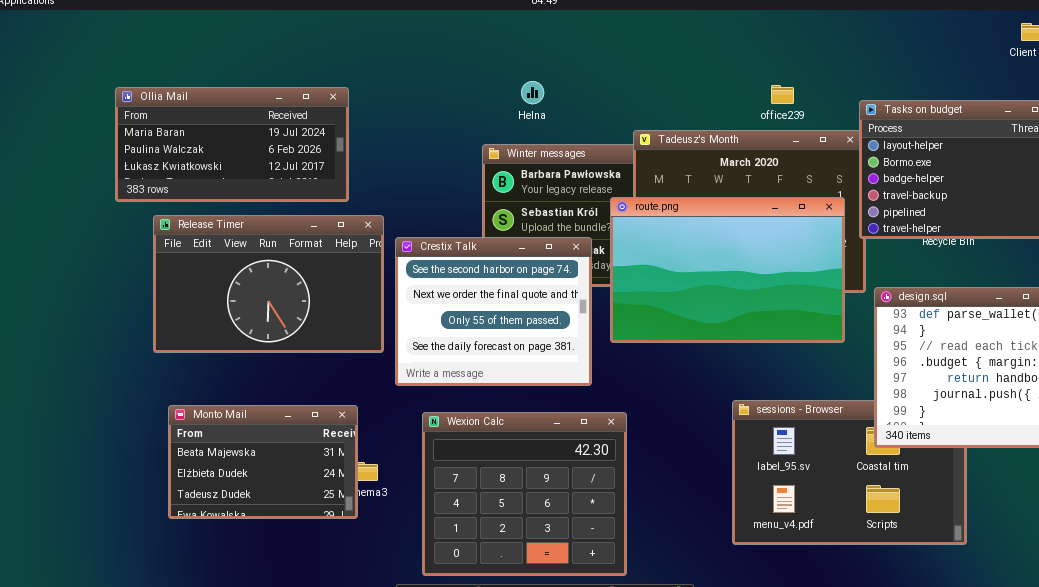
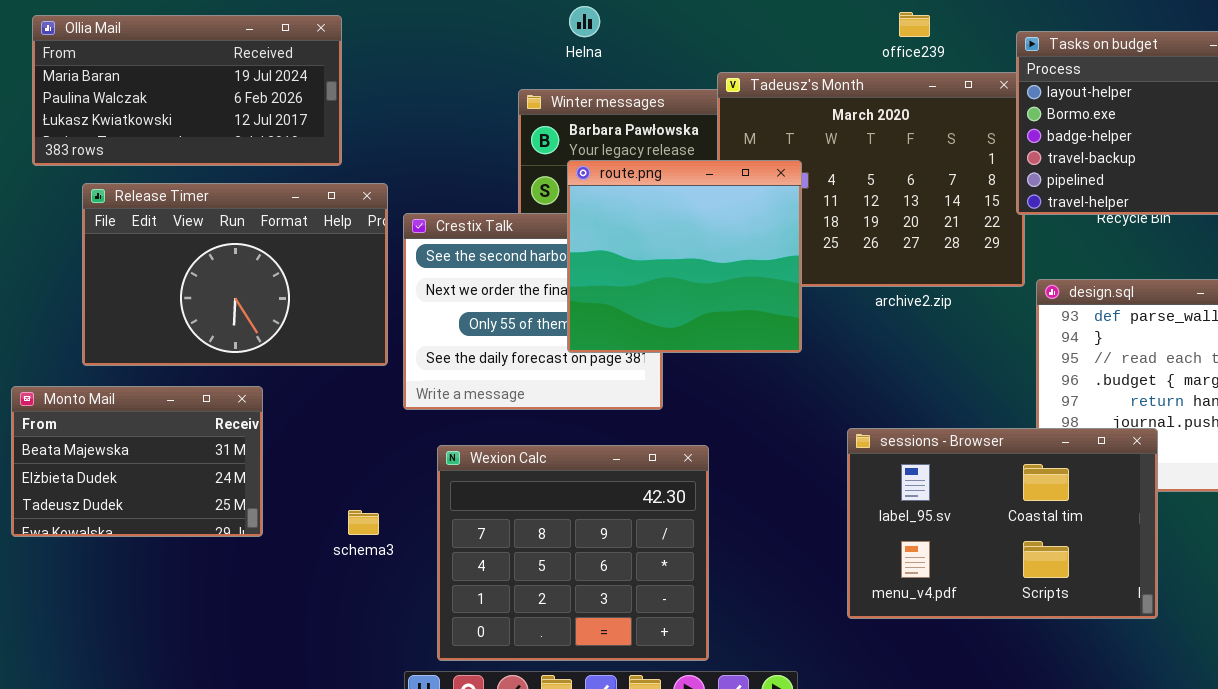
route.png: [610,197,845,343] -> [567,160,802,353], moved, resized
sessions - Browser: [732,400,967,545] -> [847,428,1158,619], raised
Monto Mail: [168,405,358,519] -> [11,386,263,537], moved

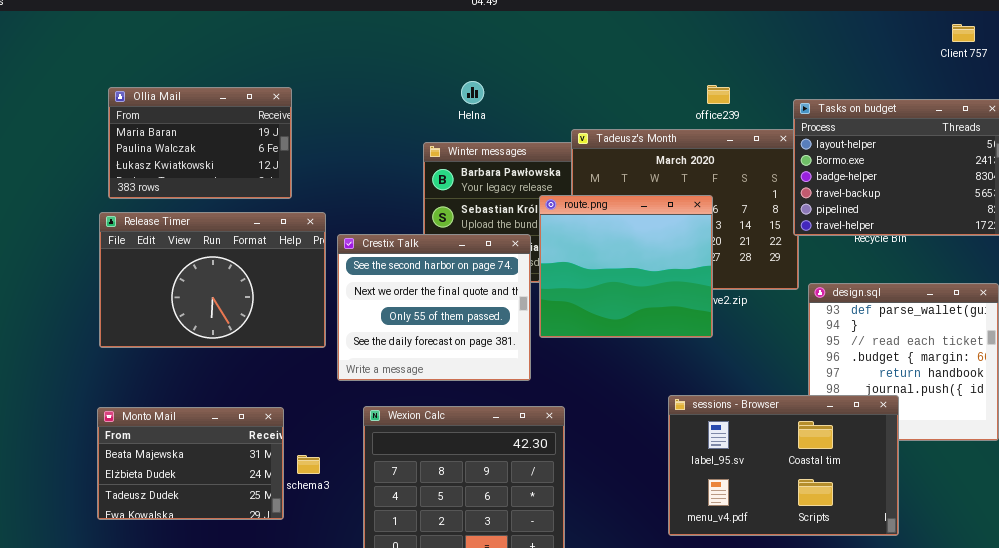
Ollia Mail: [32,15,342,166] -> [108,87,292,199], resized
route.png: [567,160,802,353] -> [539,195,713,338], moved
Monto Mail: [11,386,263,537] -> [97,407,284,520], moved

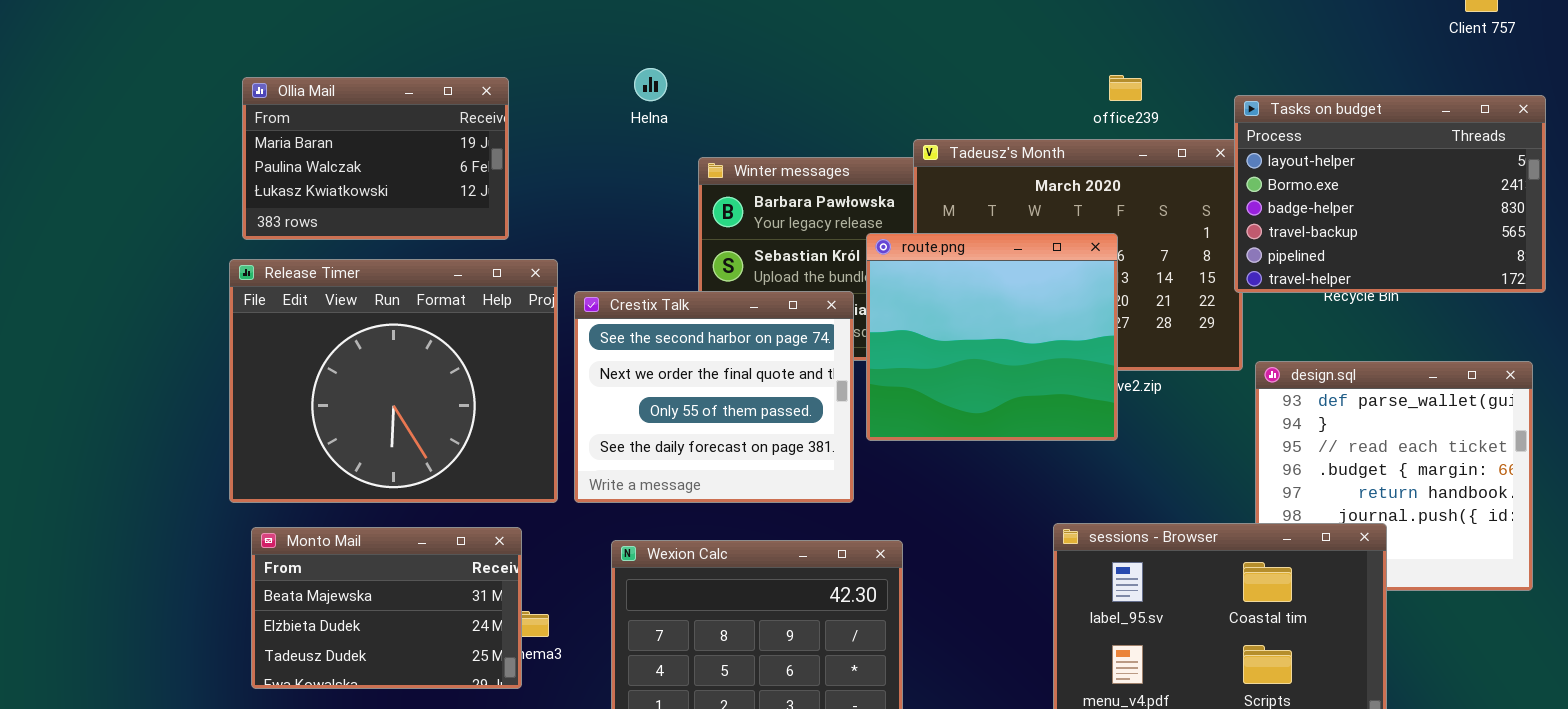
Helna: [461,81,484,104] -> [634,68,667,101], moved
Release Timer: [99,212,326,348] -> [229,259,558,503], resized
Monto Mail: [97,407,284,520] -> [251,527,522,689], moved

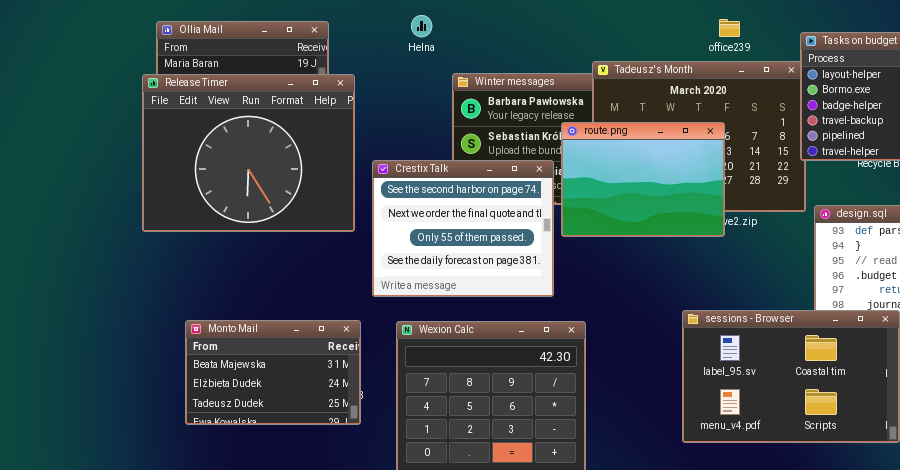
route.png: [866,233,1118,441] -> [561,122,725,237], resized
Release Timer: [229,259,558,503] -> [142,74,355,232], moved
Monto Mail: [251,527,522,689] -> [185,320,361,425], moved

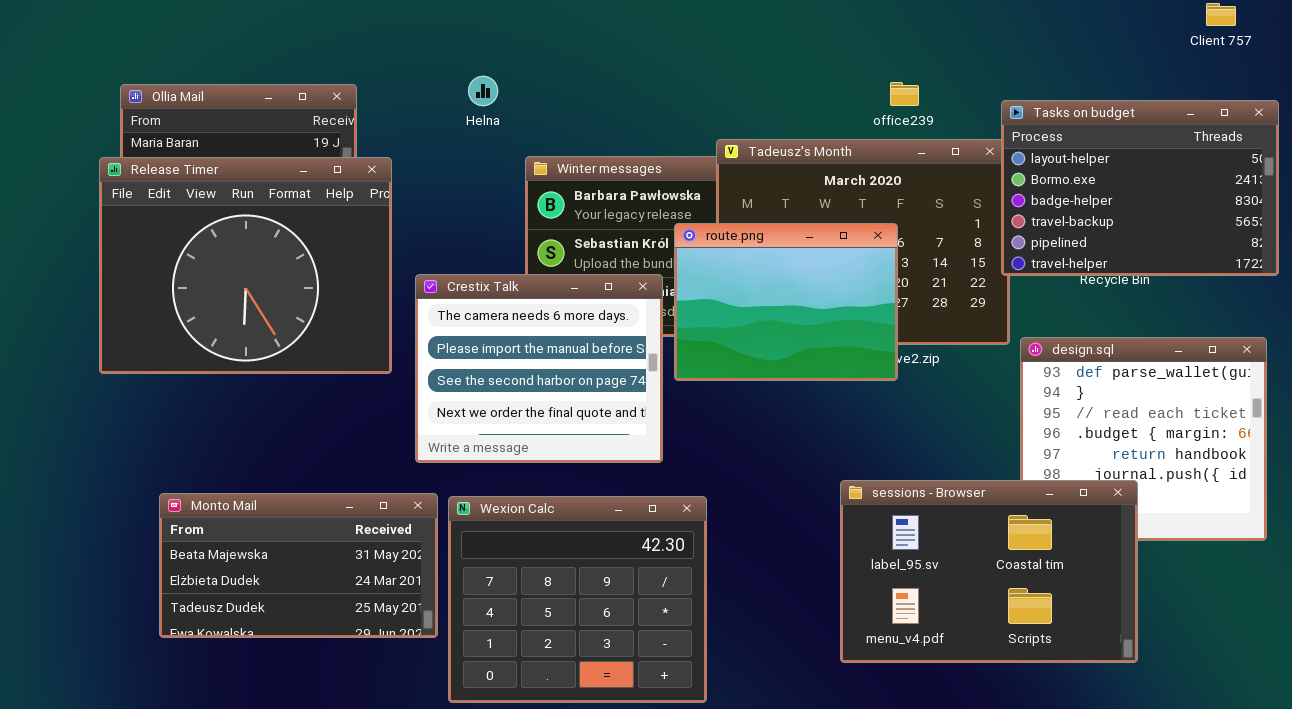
Crestix Talk: [372,160,554,297] -> [415,274,663,463], scrolled up 2 rows
Monto Mail: [185,320,361,425] -> [159,493,438,638], resized

